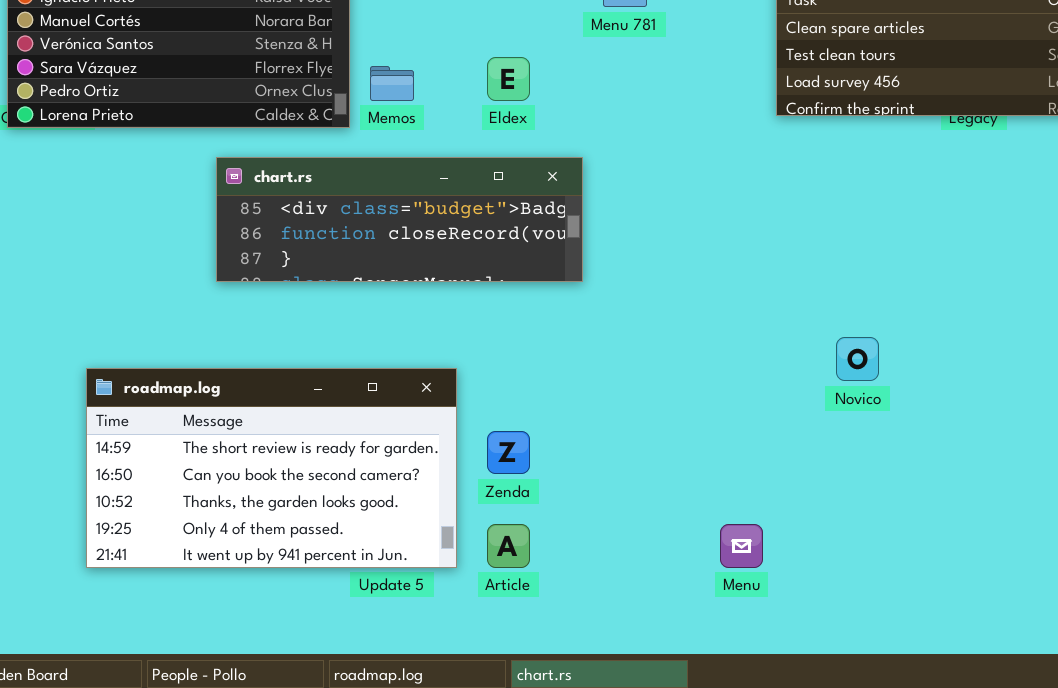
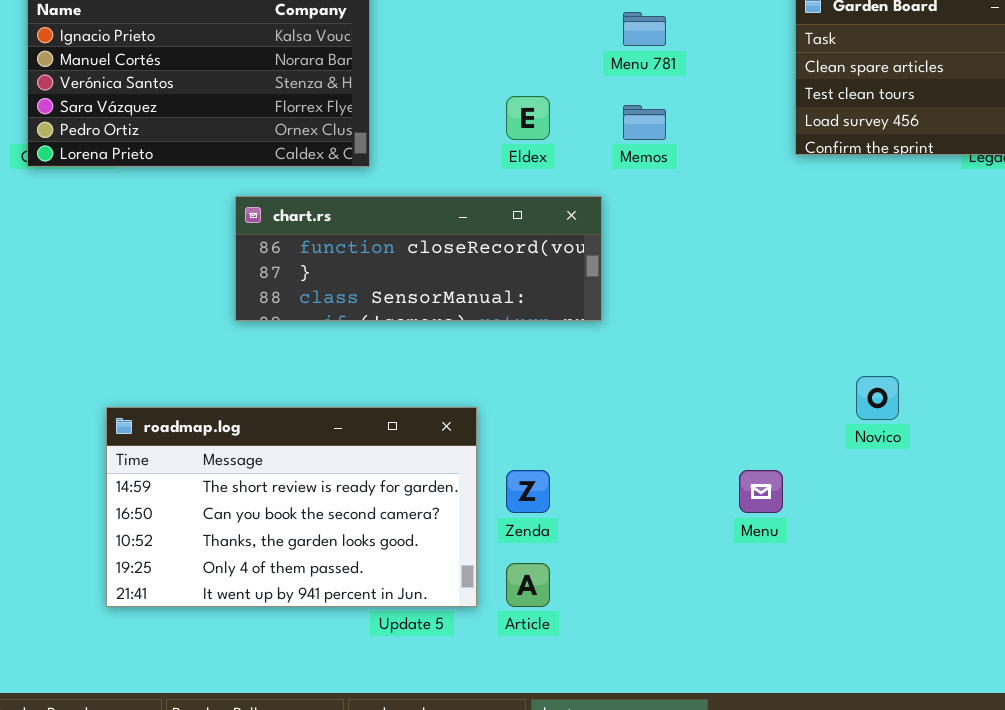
Memos: [370,66,414,101] -> [623,105,666,140], moved
chart.rs: [216,157,583,282] -> [235,196,602,321], scrolled down 1 row
Menu: [720,524,763,568] -> [739,470,783,513], moved

